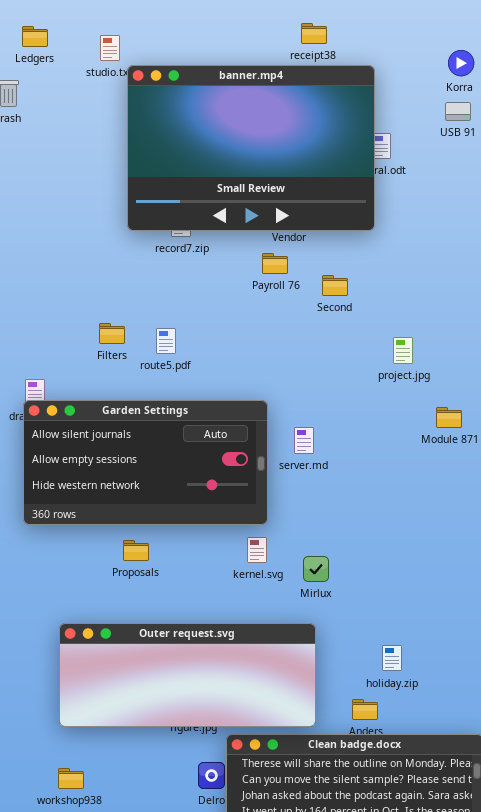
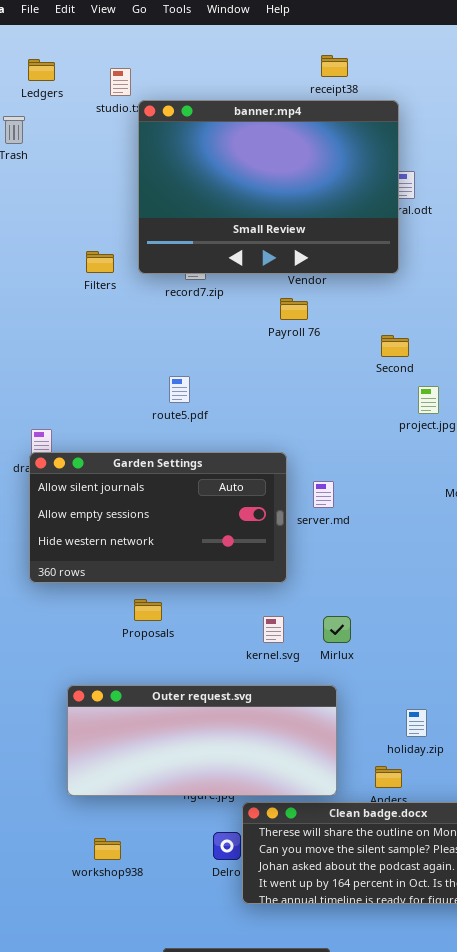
Second: [322,275,348,296] -> [381,335,409,357], moved
Filters: [99,323,125,344] -> [86,251,114,273], moved
kernel.svg: [247,537,267,563] -> [263,616,284,643], moved
workshop938: [58,768,84,789] -> [94,838,121,860], moved

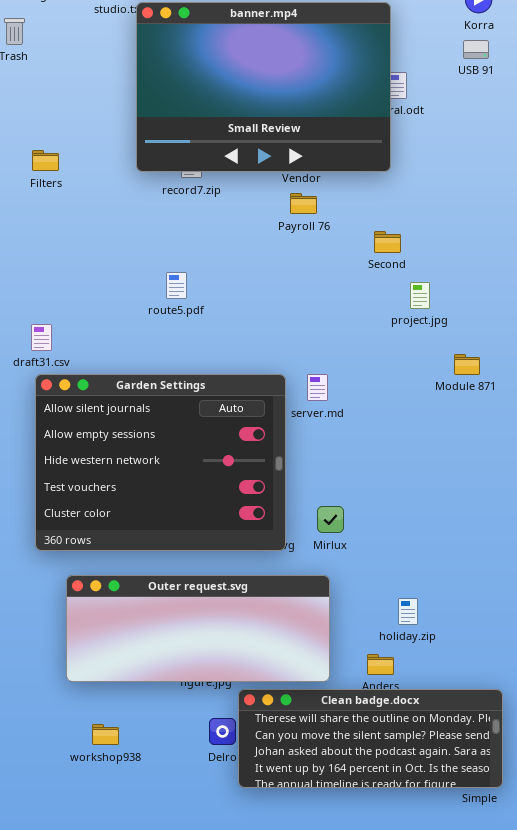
Filters: [86,251,114,273] -> [32,150,59,171], moved
Payroll 76: [280,298,308,320] -> [290,193,317,214], moved
Garden Settings: [29,452,287,583] -> [35,374,286,551], moved, resized

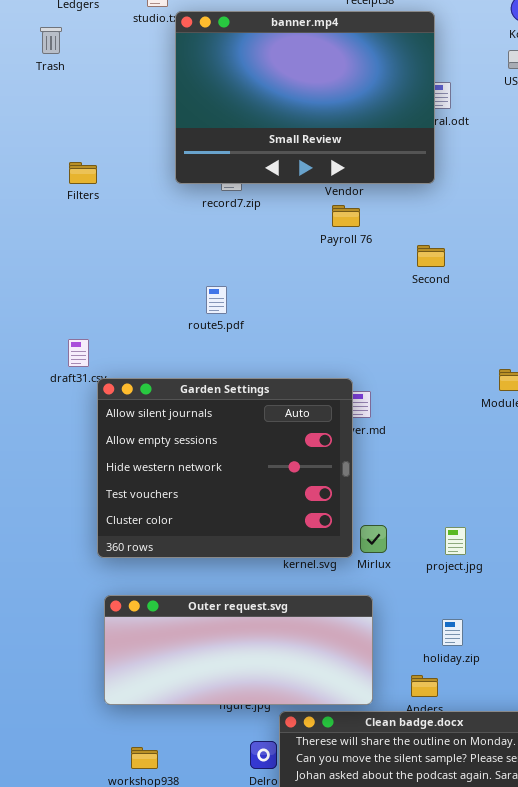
project.jpg: [410,282,430,309] -> [445,527,466,555], moved
Garden Settings: [35,374,286,551] -> [97,378,353,558], moved

